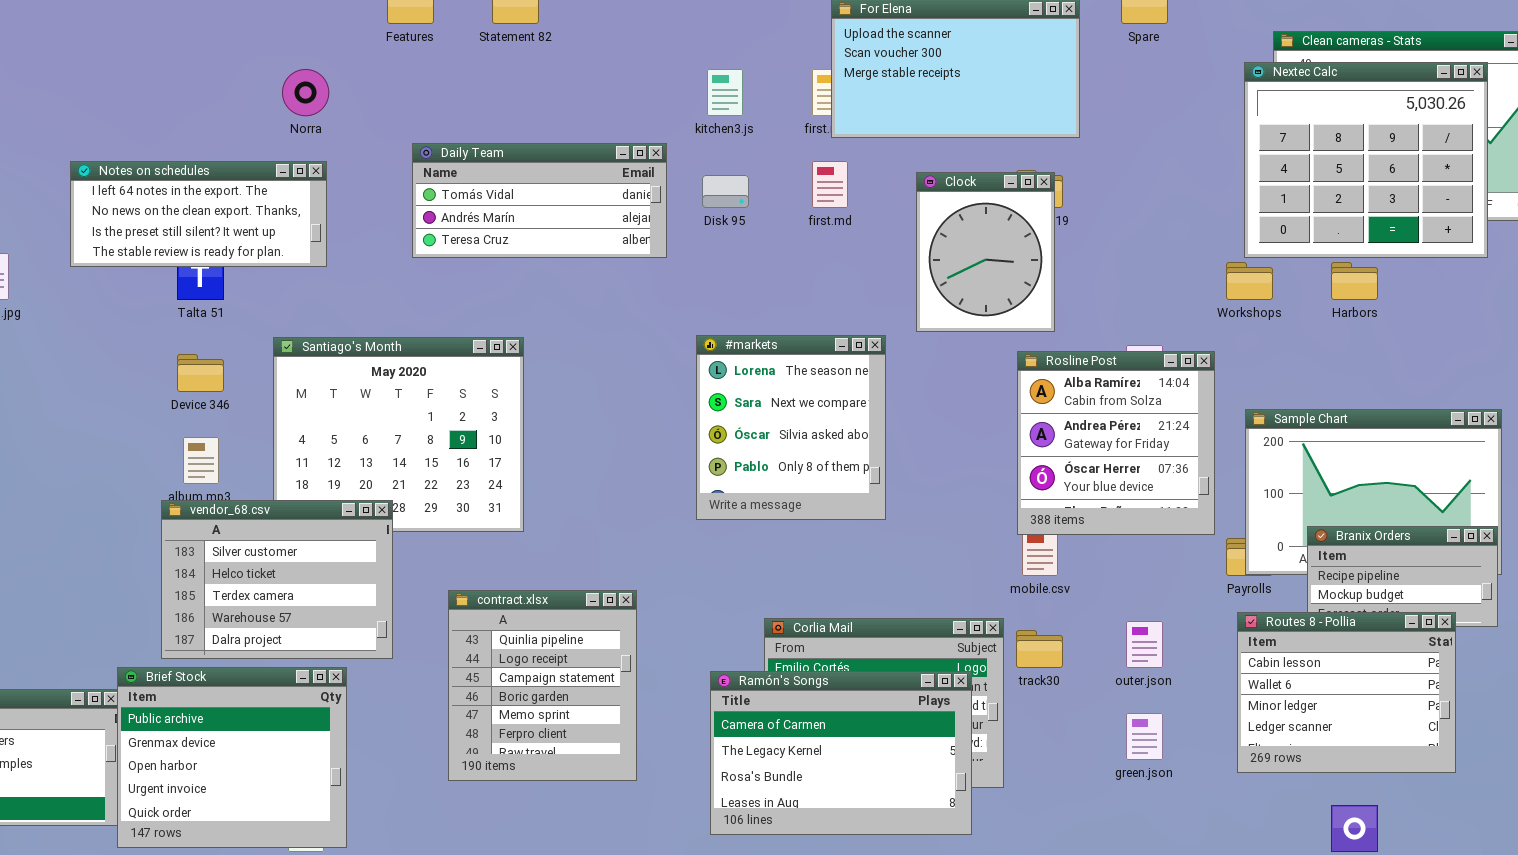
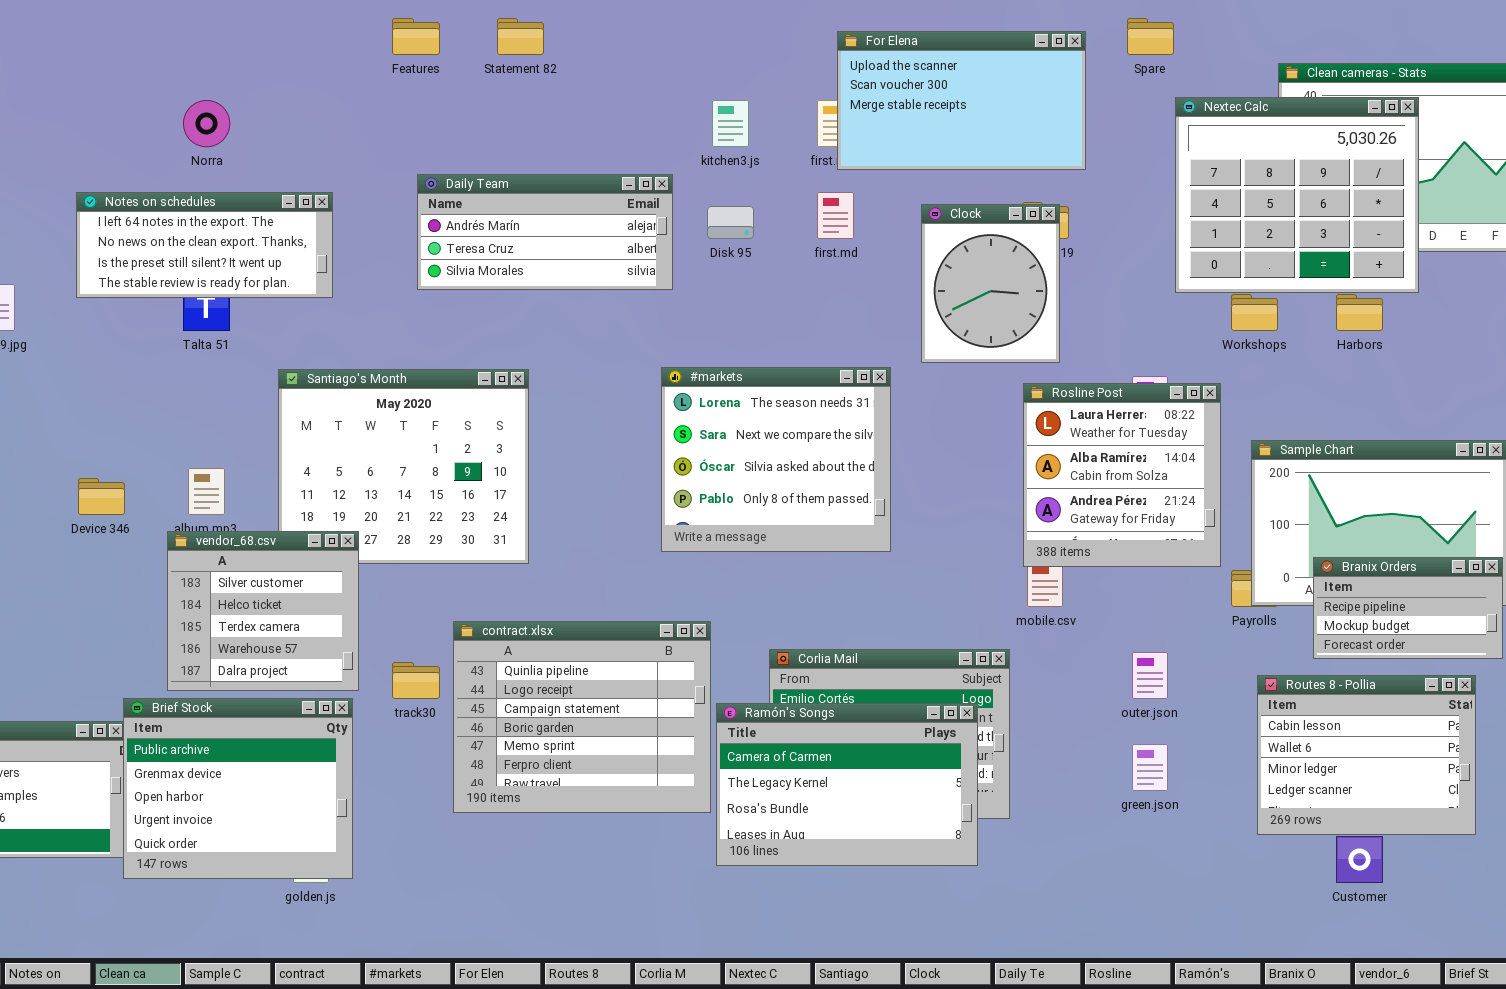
Nextec Calc: [1244,62,1488,258] -> [1175,97,1419,293], moved
Norra: [282,69,329,116] -> [183,100,230,147], moved
Daily Team: [412,143,667,258] -> [417,174,673,290], scrolled down 1 row
#markets: [696,335,886,520] -> [661,367,891,552], resized
Rosline Post: [1017,351,1215,535] -> [1023,383,1221,567], scrolled up 1 row
Device 346: [177,354,224,392] -> [78,478,125,515], moved
vendor_68.csv: [161,500,393,659] -> [167,531,359,691], resized
contract.xlsx: [448,590,637,781] -> [453,621,711,813], resized
Routes 8 - Pollia: [1237,612,1456,773] -> [1257,675,1476,835], moved
track30: [1016,630,1063,668] -> [392,662,440,699], moved

